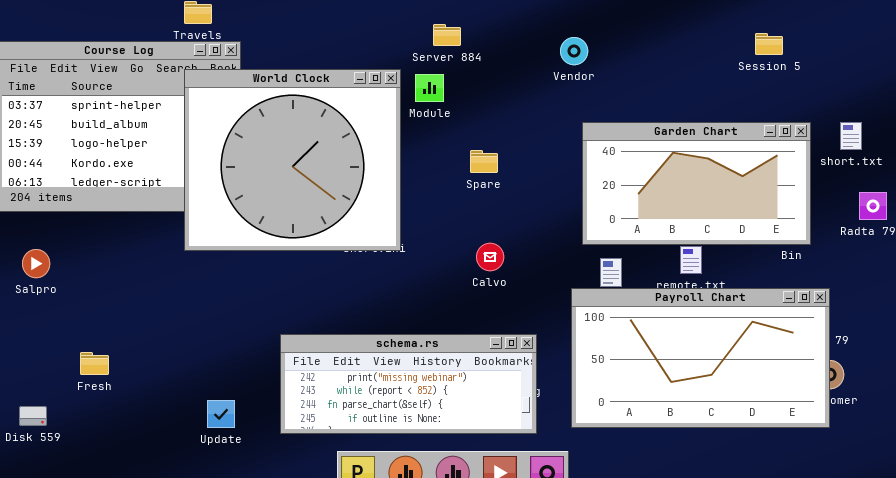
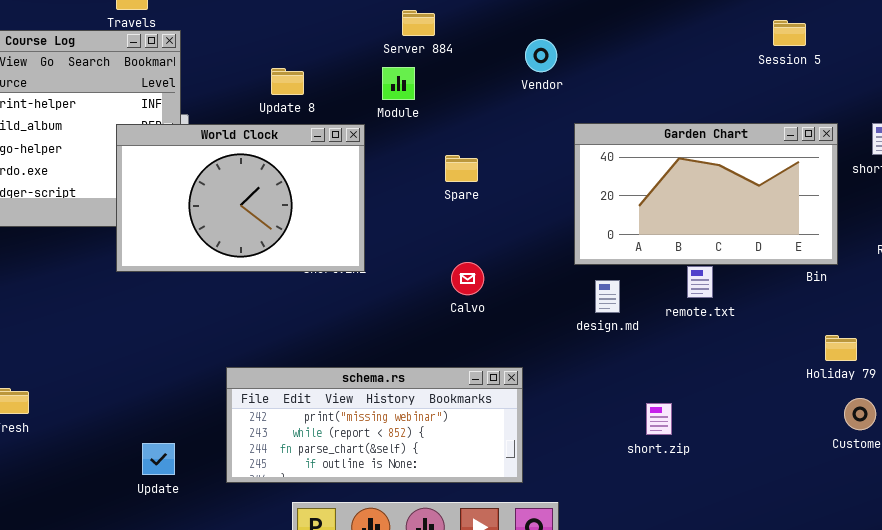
Vendor: [560,37,588,65] -> [525,39,557,72], moved
World Clock: [184,69,401,251] -> [116,124,365,272], resized
Payroll Chart: [571,288,830,428] -> none, closed

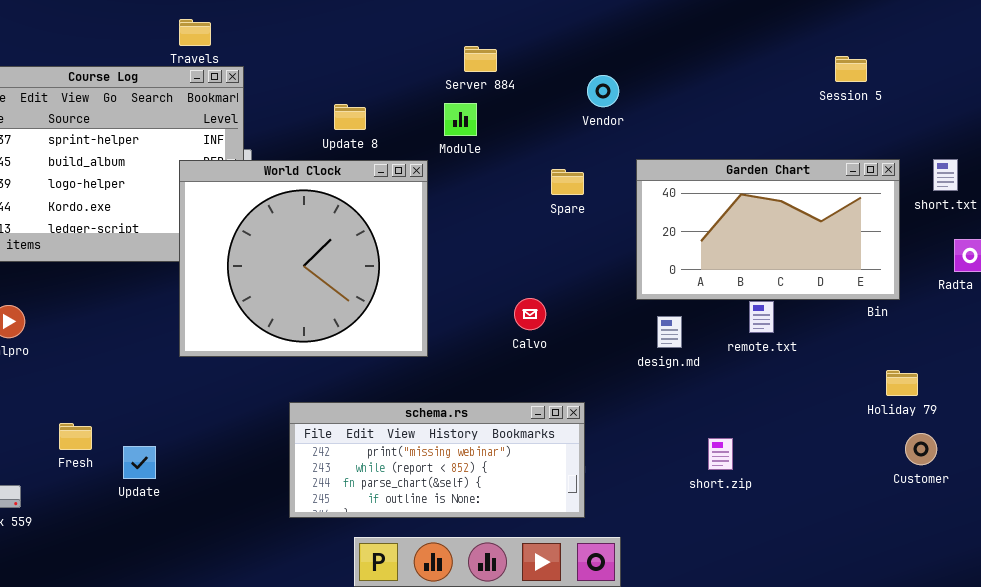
World Clock: [116,124,365,272] -> [179,160,428,357], resized
Spare: [445,155,478,182] -> [551,169,584,195], moved
Update: [142,443,175,475] -> [123,446,156,479], moved

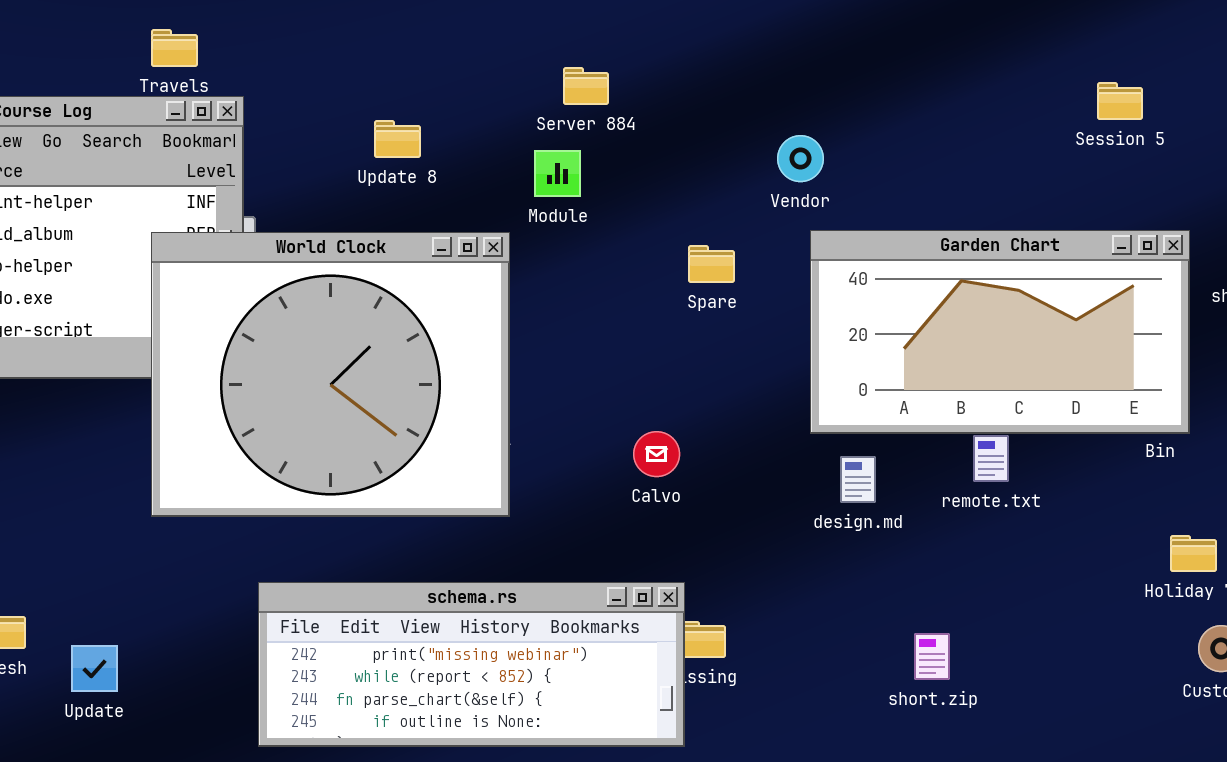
Vendor: [587,75,619,107] -> [777,135,824,182], moved
Update 8: [334,104,366,130] -> [374,120,421,158], moved
schema.rs: [289,402,585,518] -> [258,582,685,747], moved

